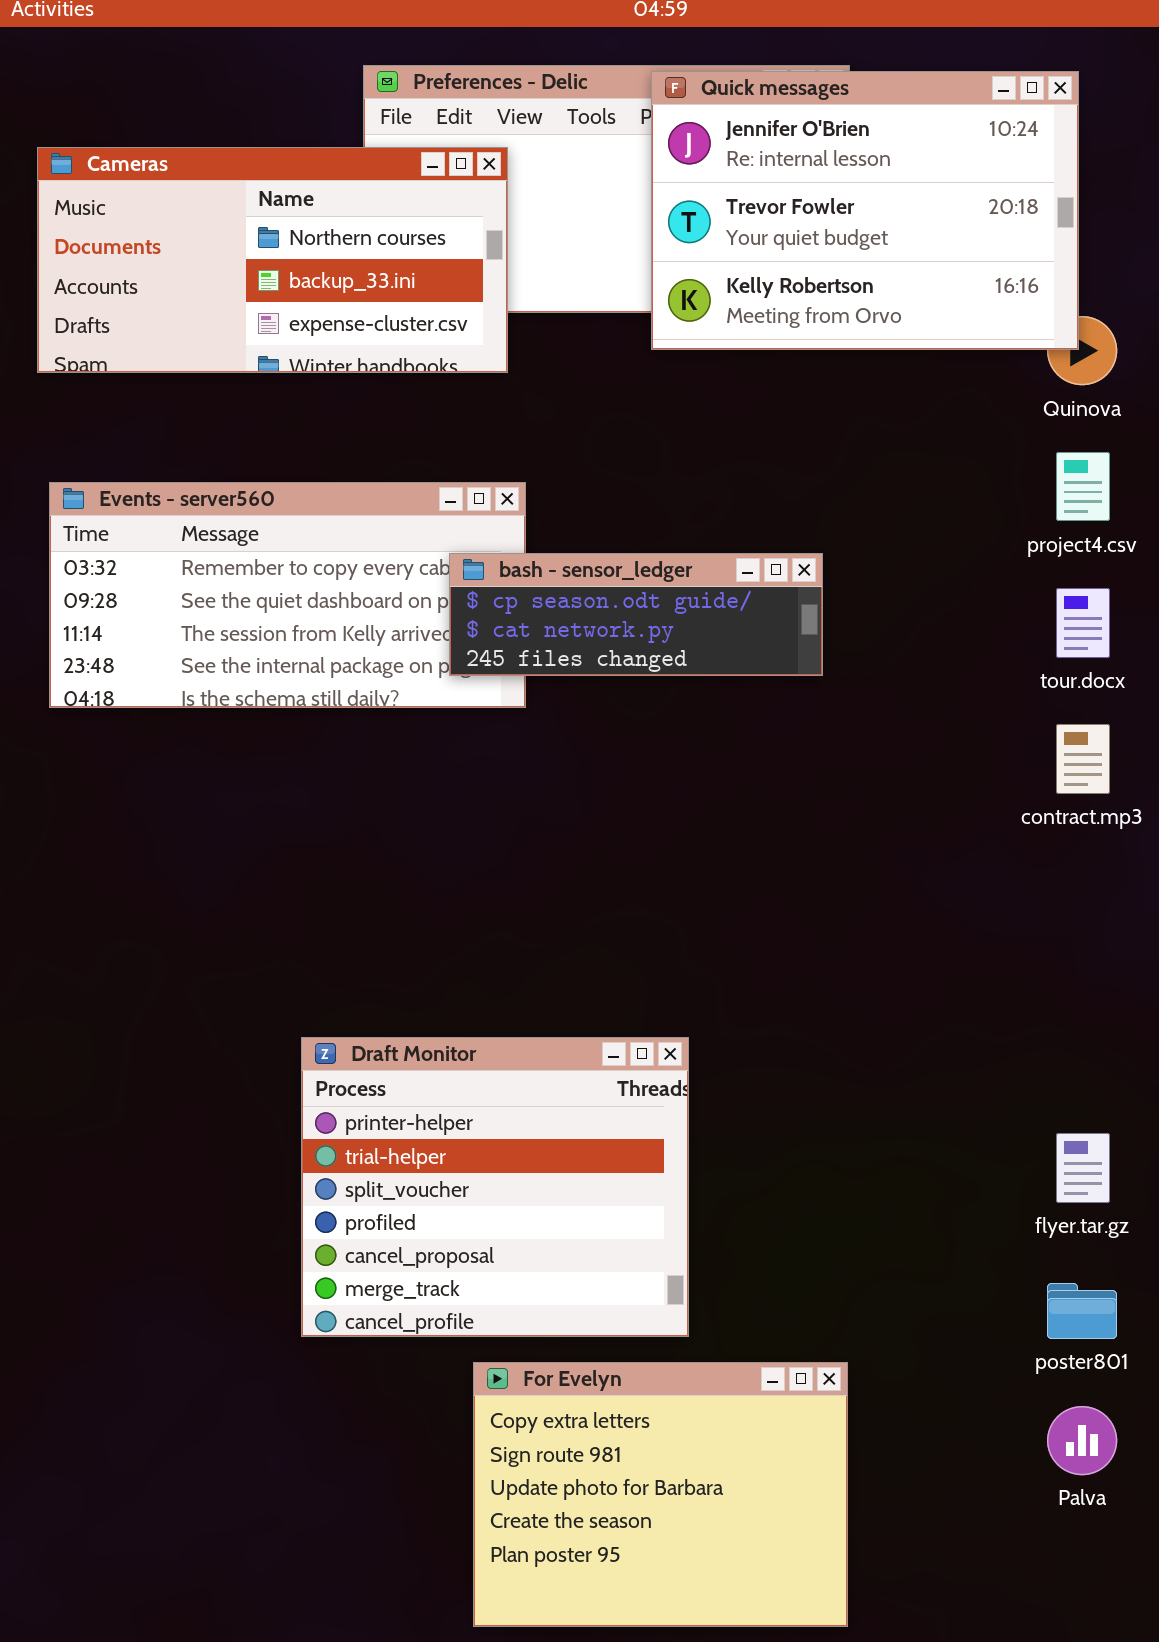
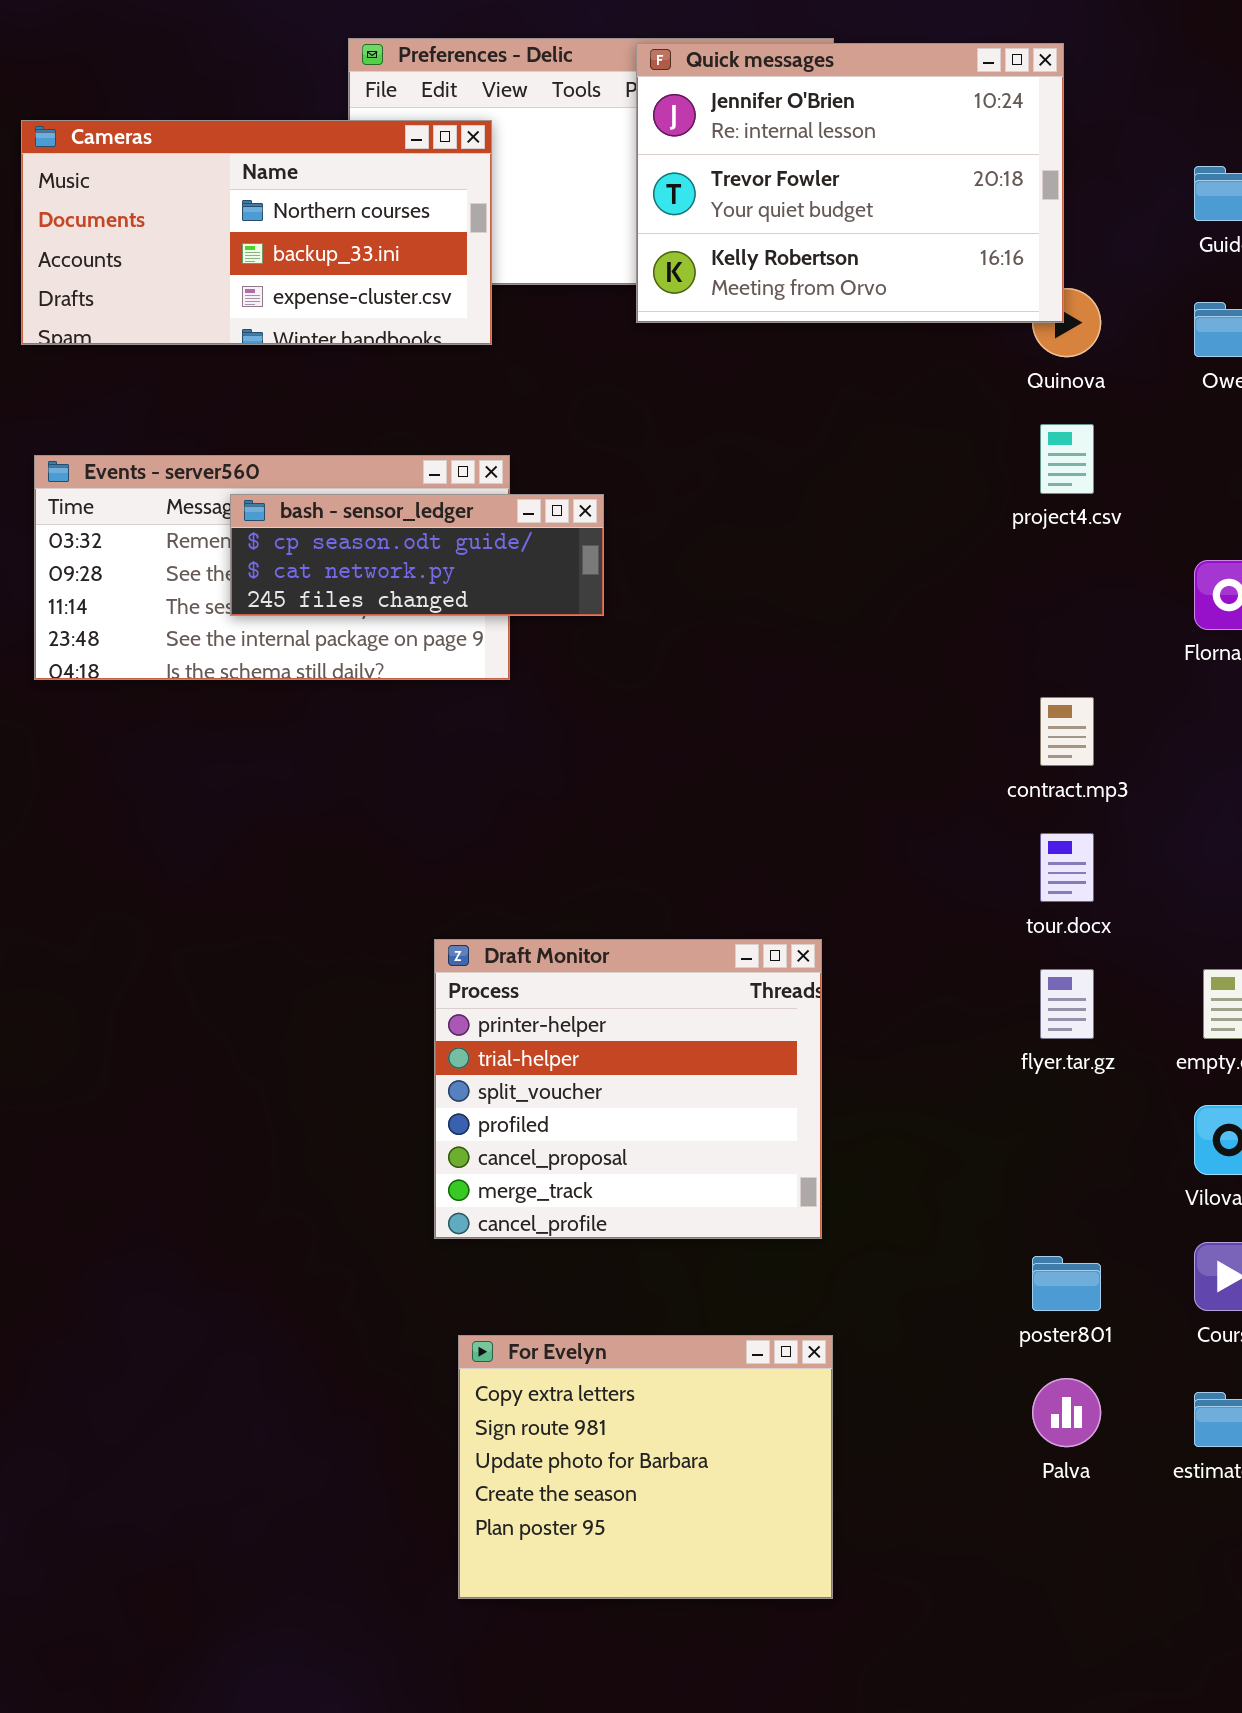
bash - sensor_ledger: [449,553,823,676] -> [230,494,604,616], moved
tour.docx: [1056,588,1110,658] -> [1040,833,1094,902], moved
Draft Monitor: [301,1037,689,1337] -> [434,939,822,1239], moved
flyer.tar.gz: [1056,1133,1110,1203] -> [1040,969,1094,1039], moved

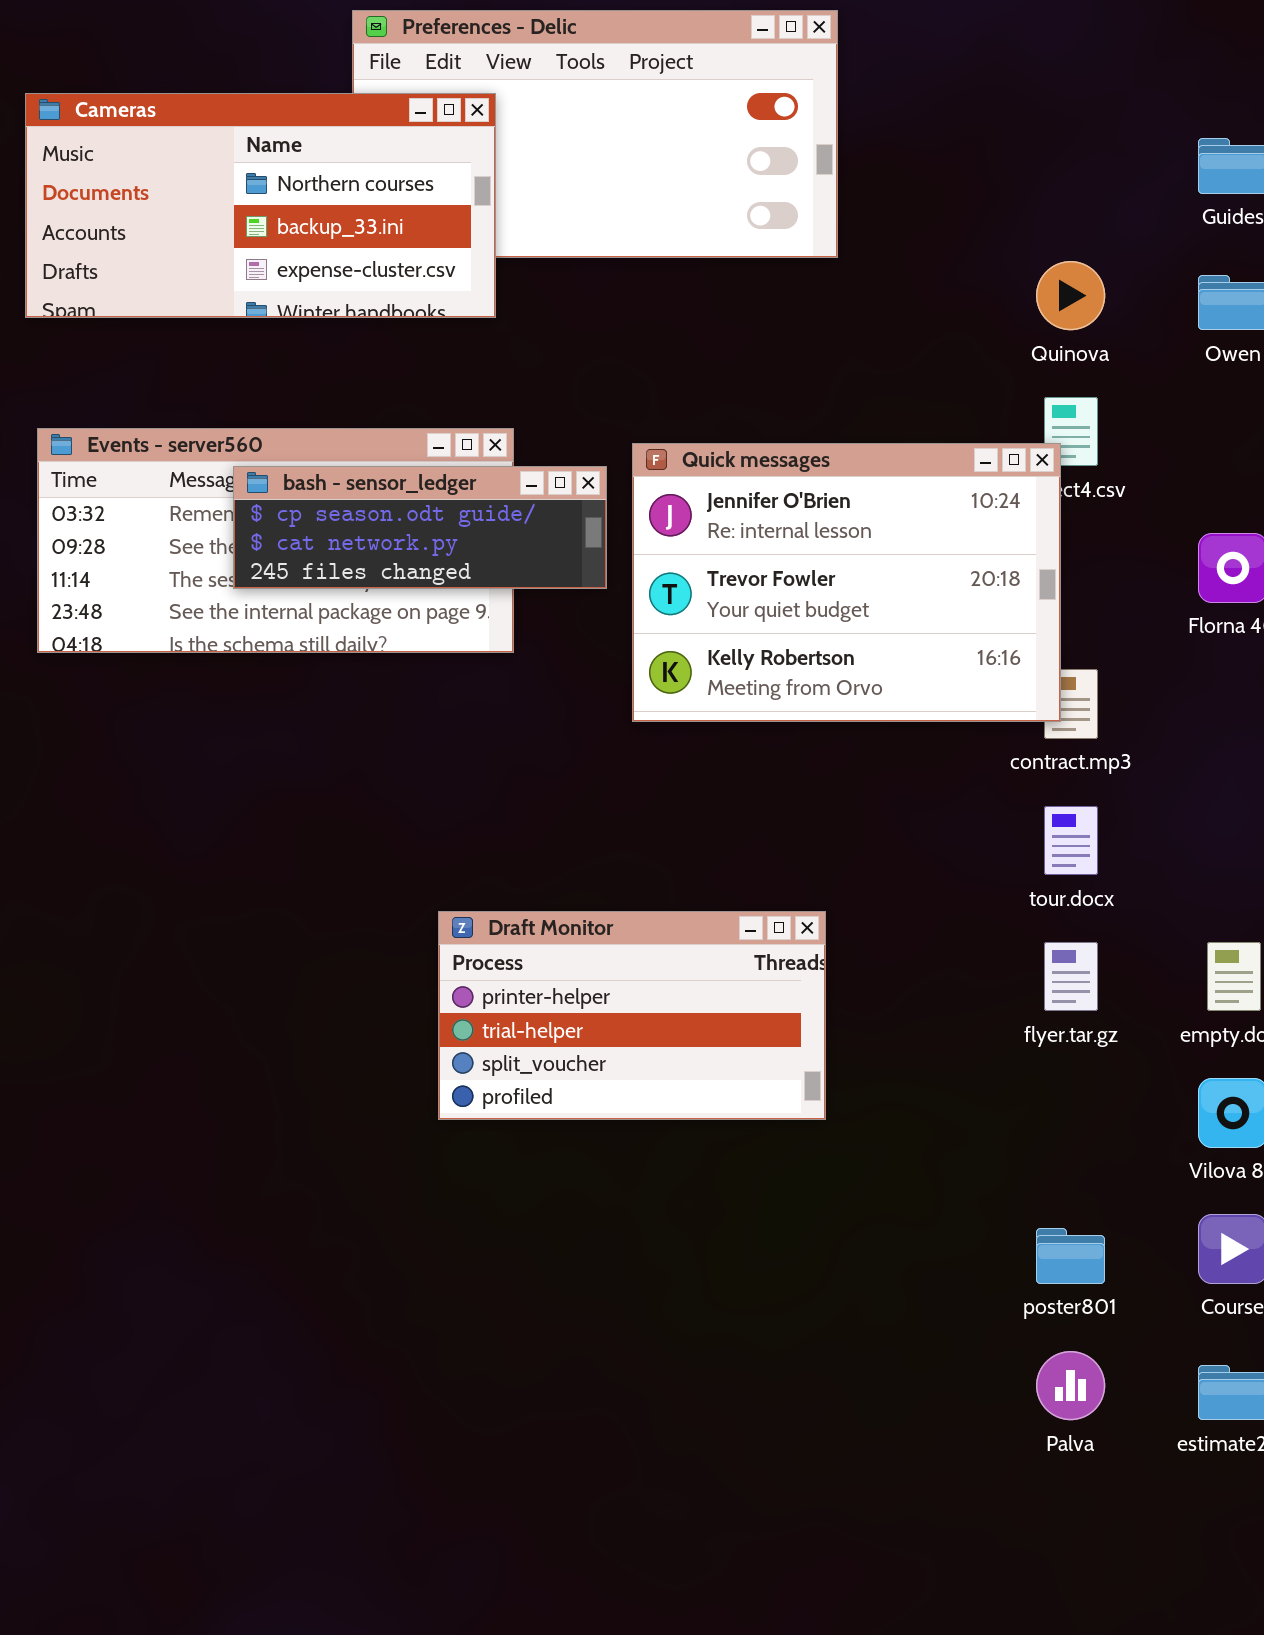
Quick messages: [636,43,1064,323] -> [632,443,1061,722], moved
Draft Monitor: [434,939,822,1239] -> [438,911,826,1120], resized
For Evelyn: [458,1335,833,1599] -> none, closed

